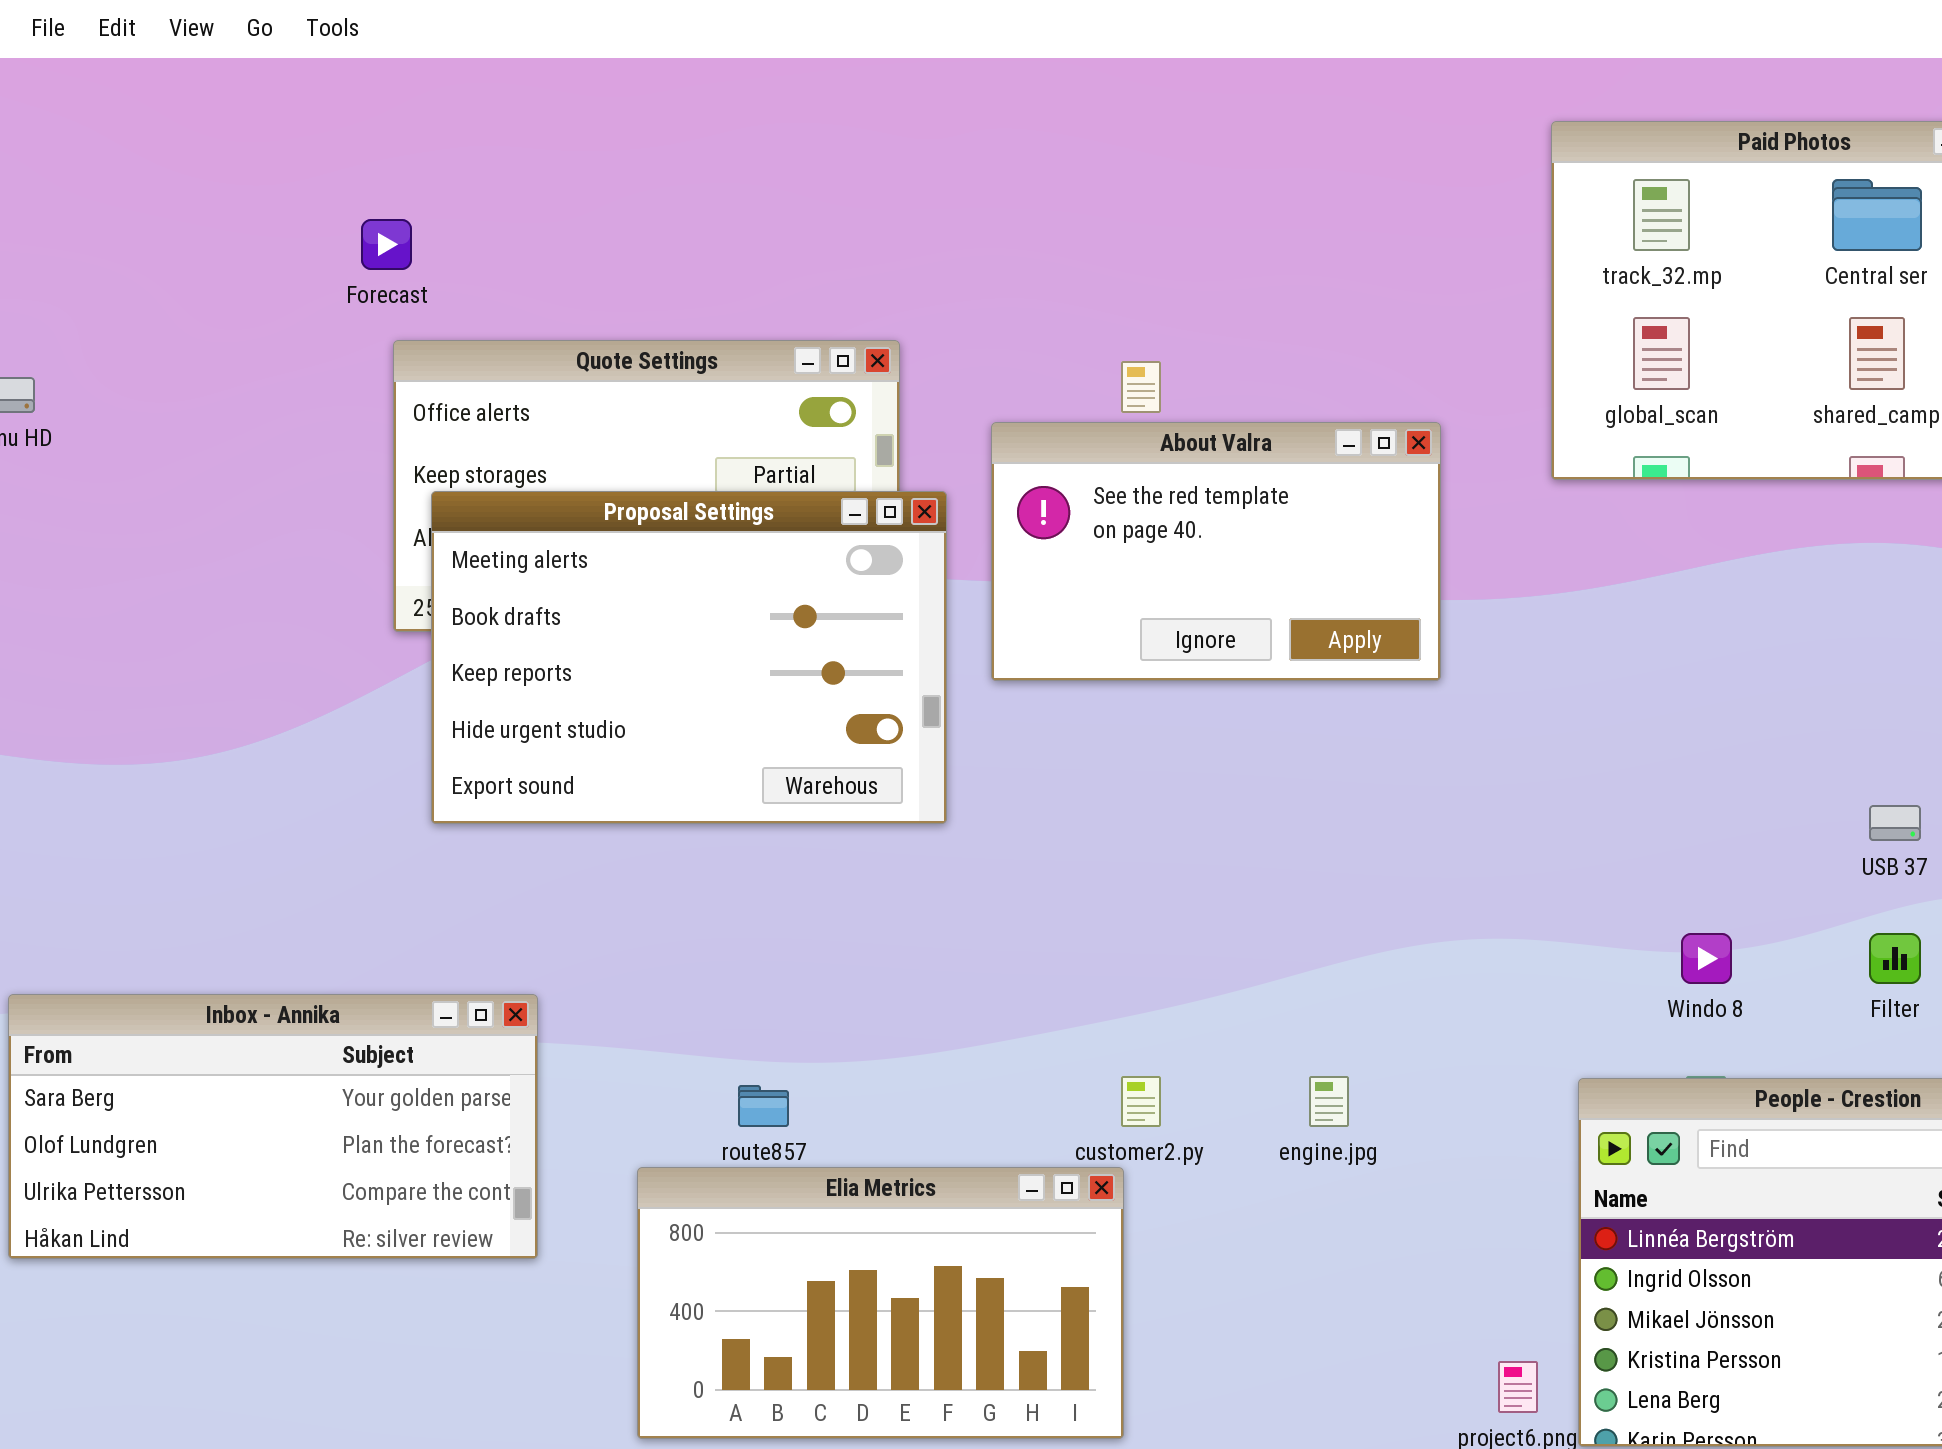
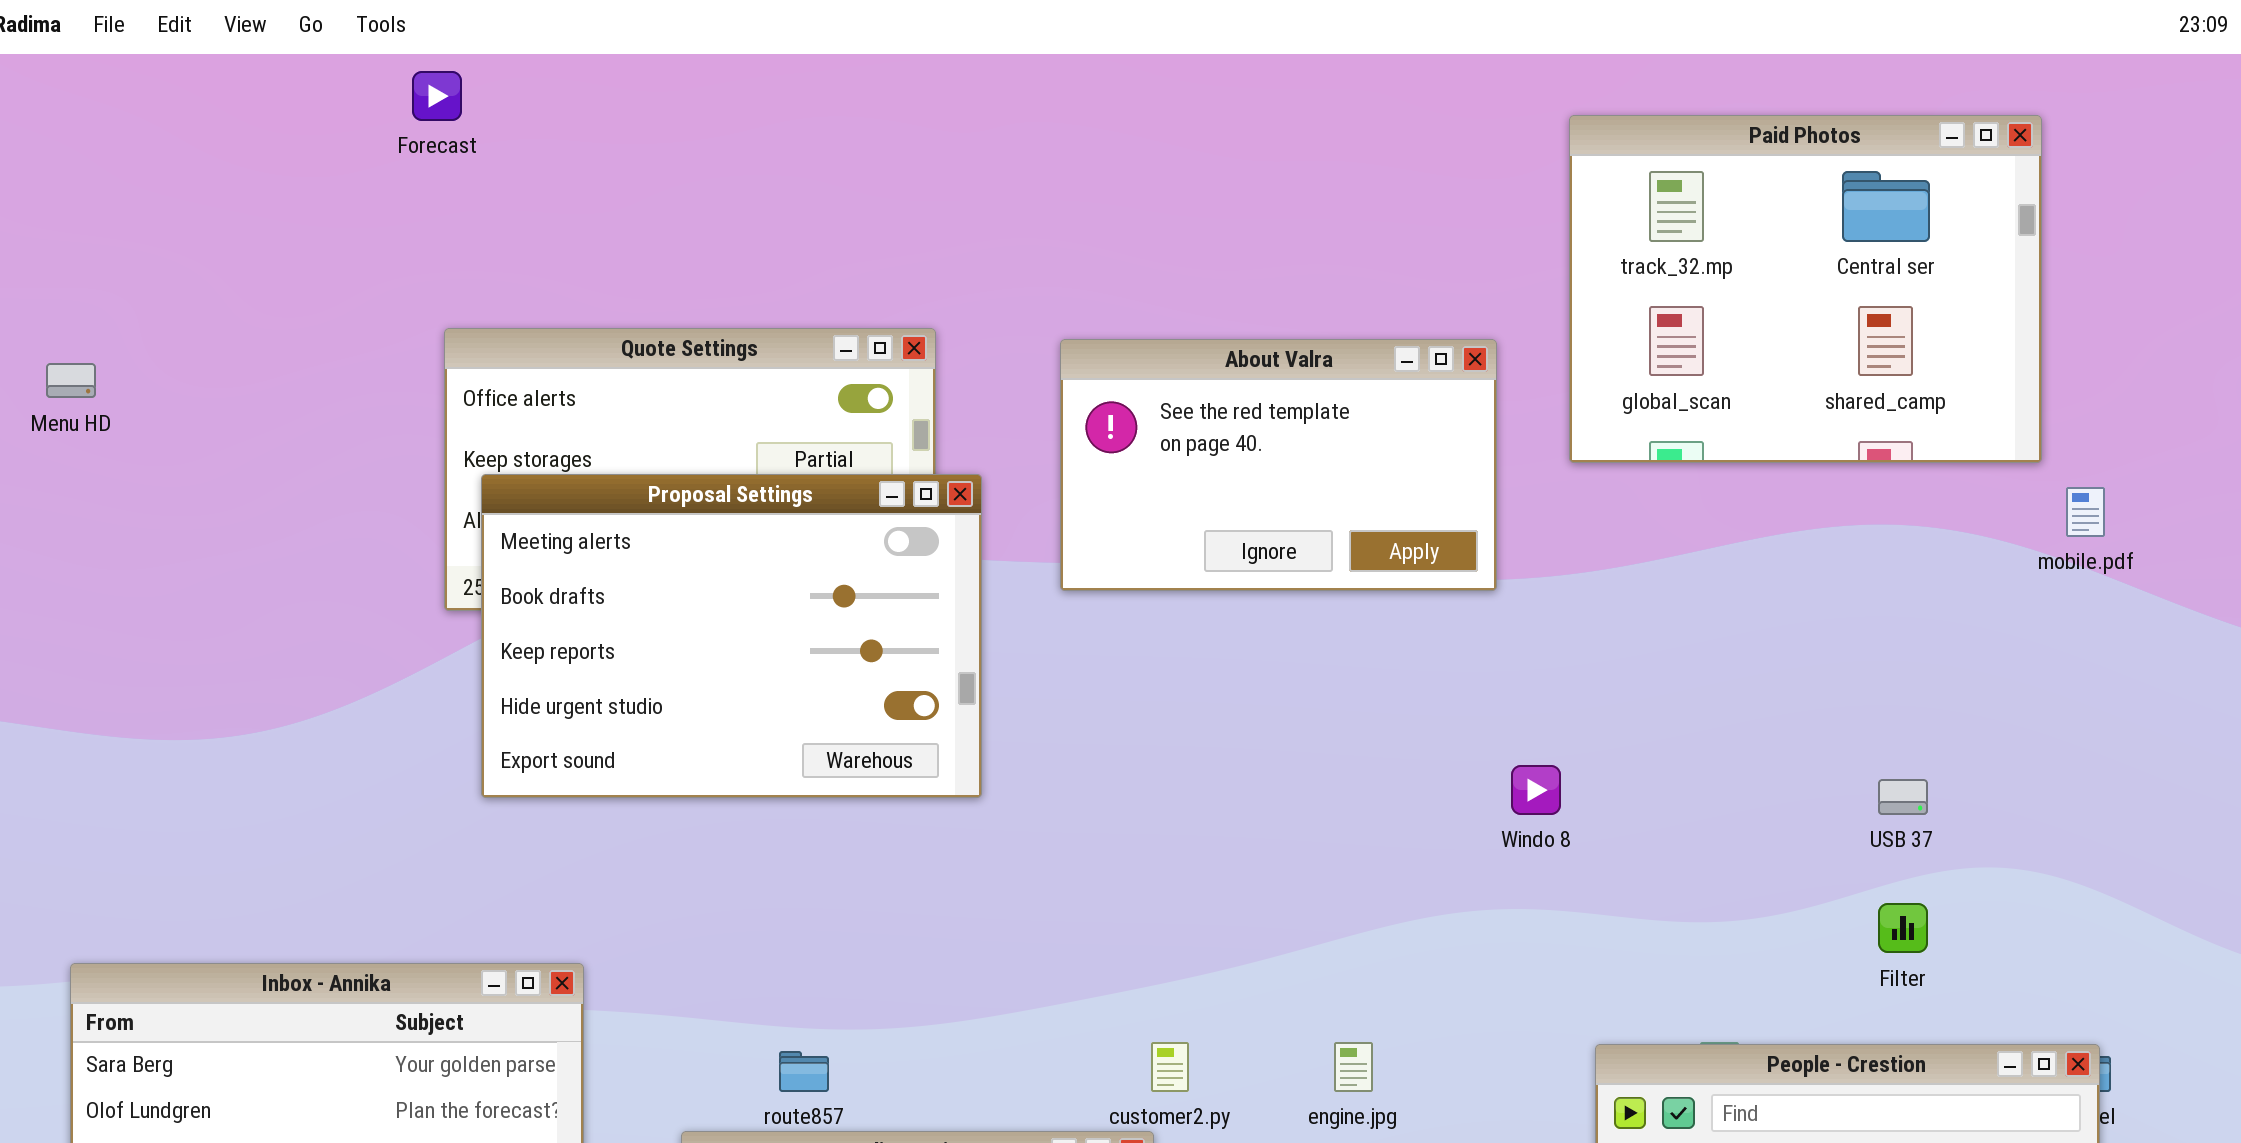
Forecast: [361,219,412,270] -> [412,71,462,121], moved
About Valra: [991,422,1441,681] -> [1060,339,1497,591], moved
Windo 8: [1681,933,1732,984] -> [1511,765,1561,815], moved

